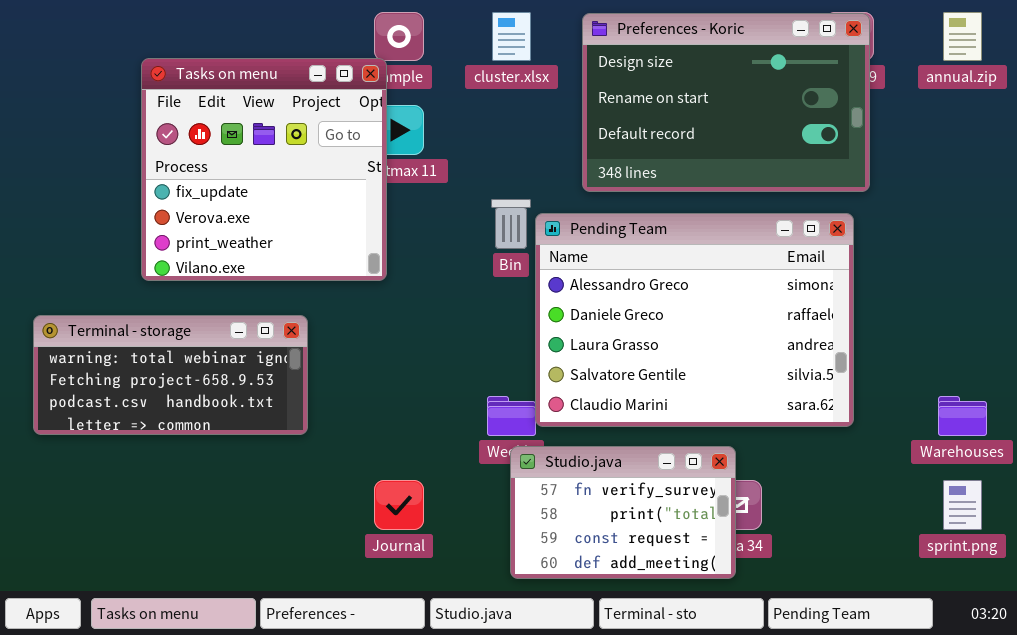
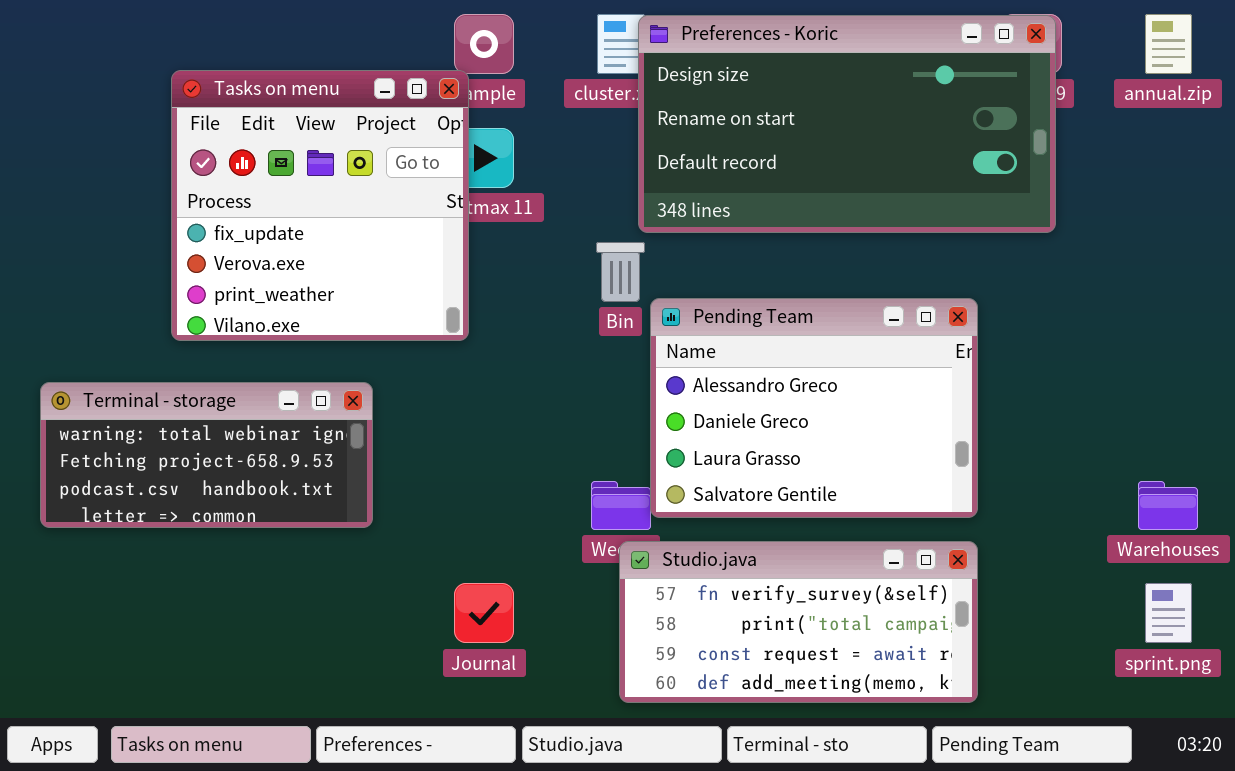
Preferences - Koric: [582,13,870,192] -> [638,15,1056,233], resized
Pending Team: [535,213,854,427] -> [650,298,978,518], resized
Studio.java: [510,446,736,579] -> [619,541,978,703], resized

